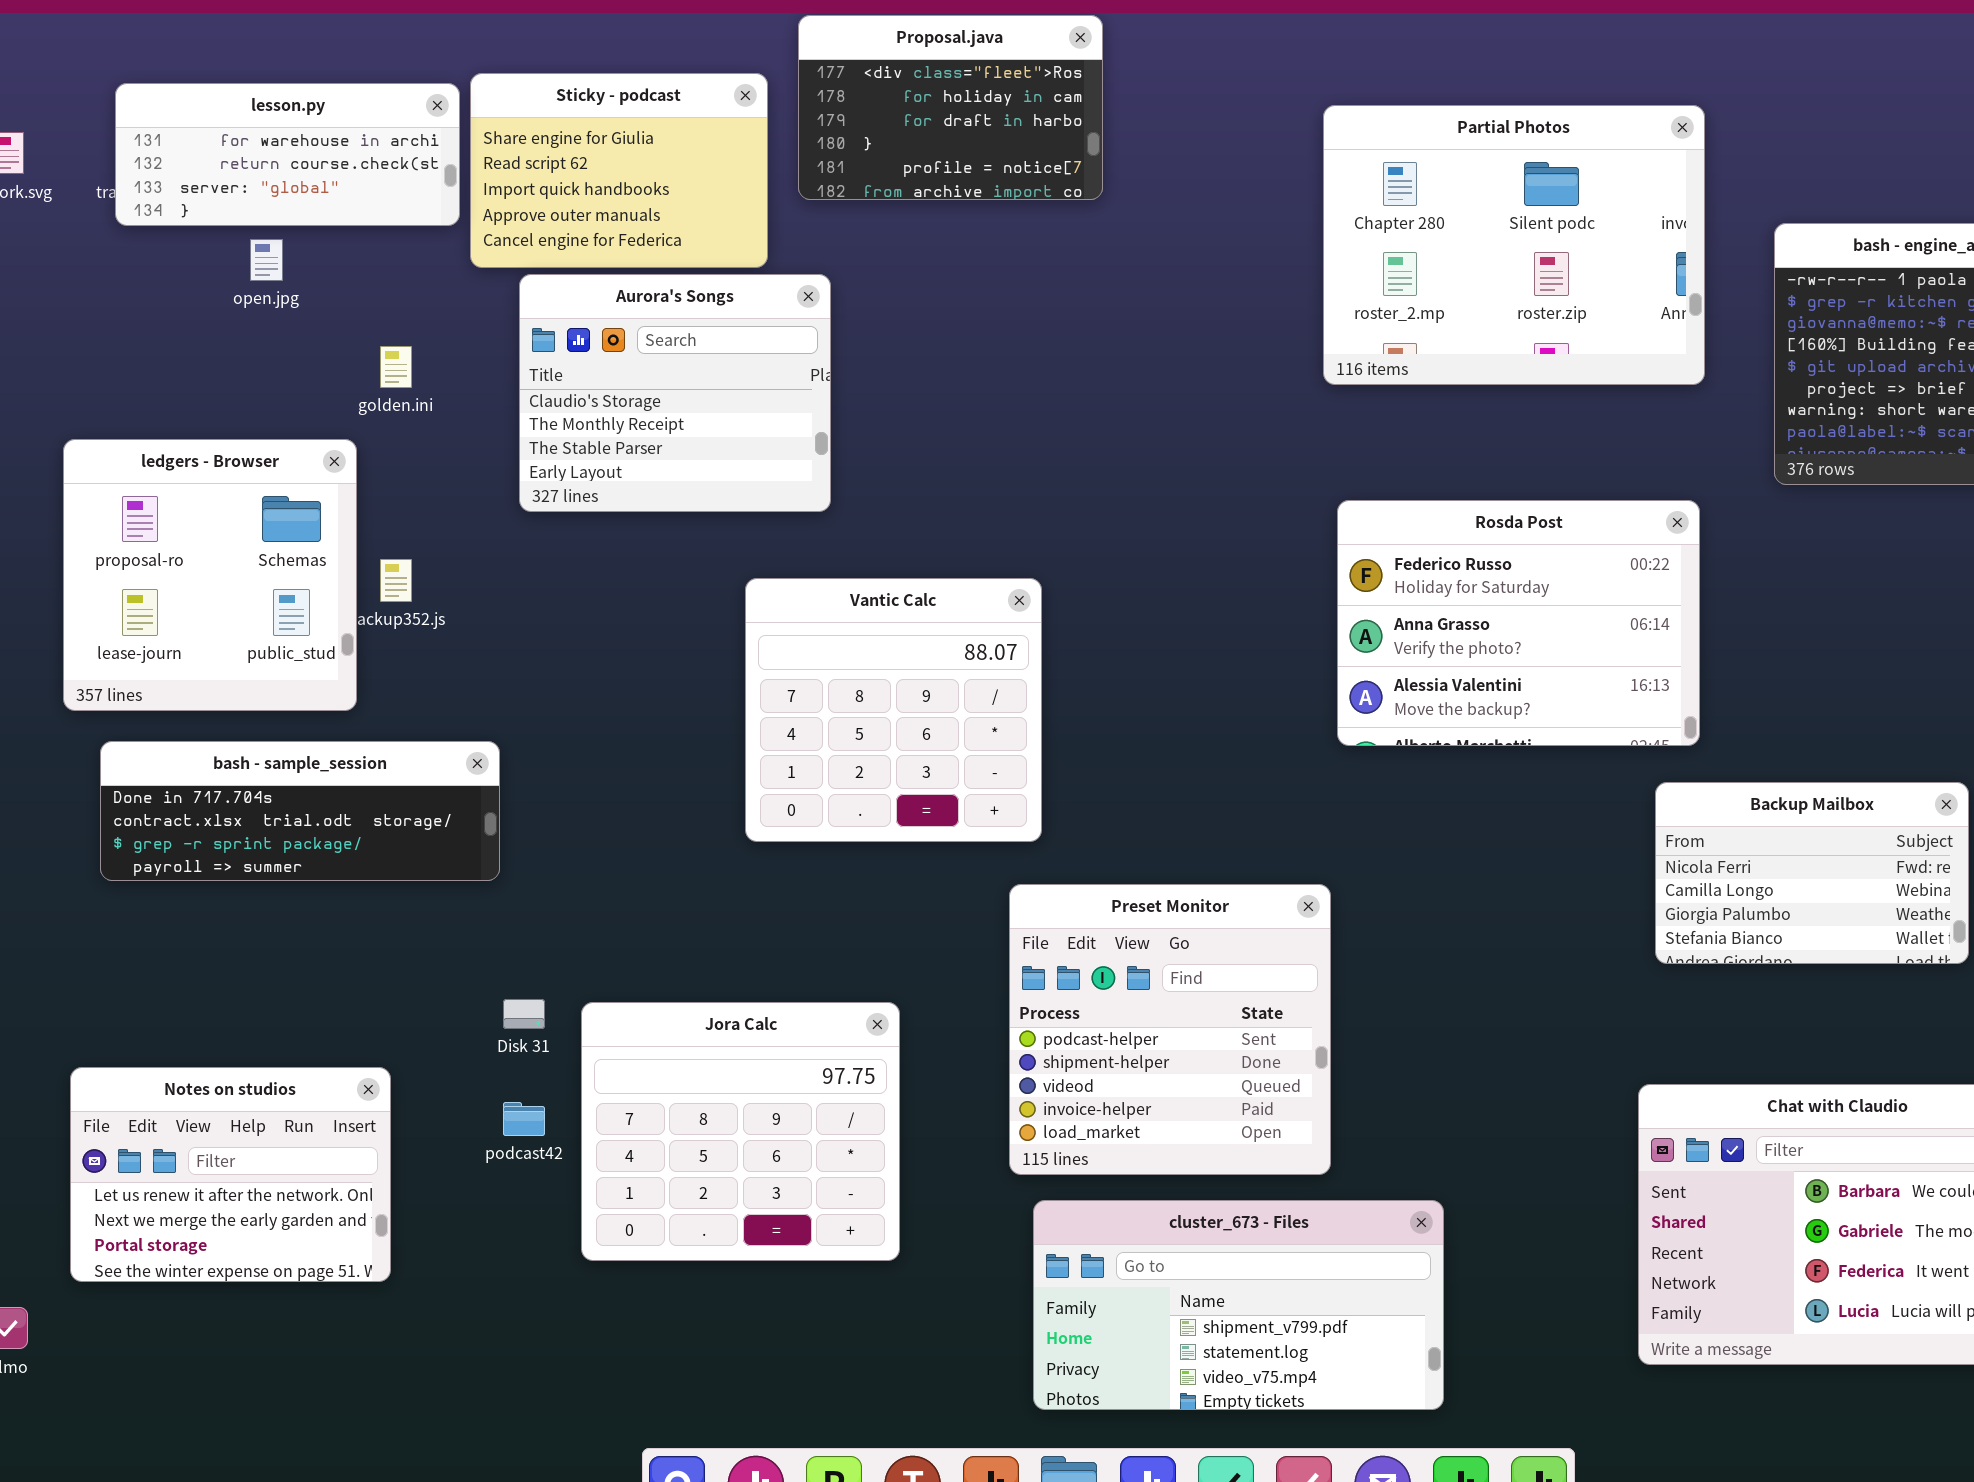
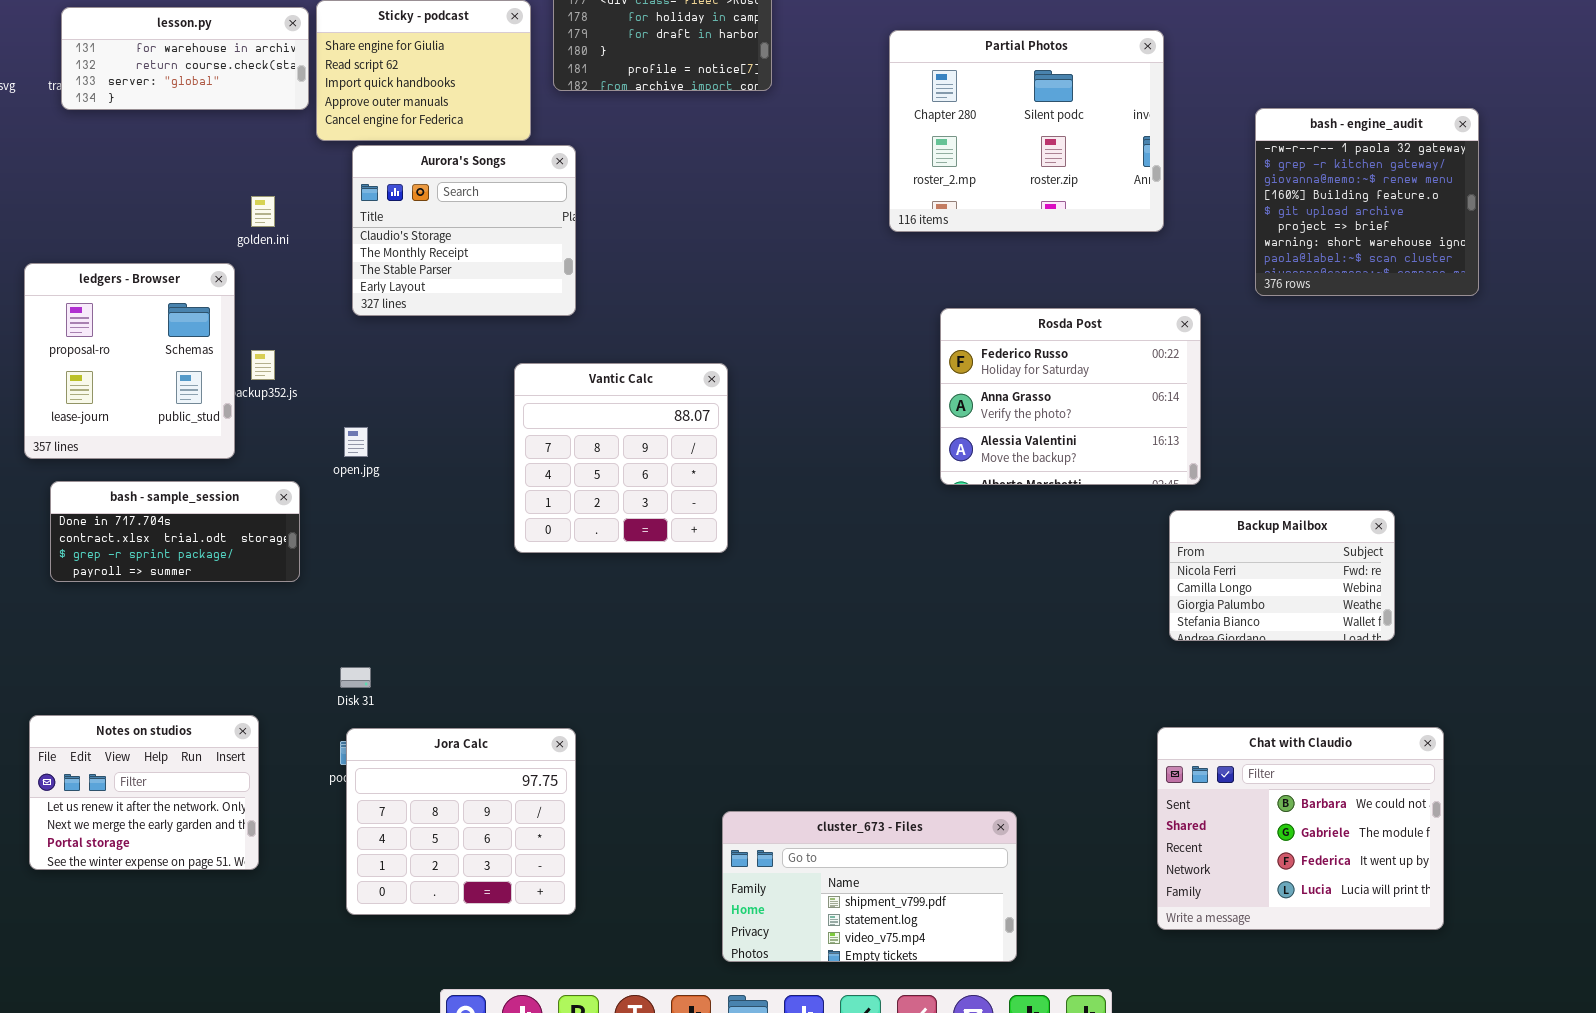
Partial Photos: [1323,105,1705,385] -> [889,30,1164,232], moved
open.jpg: [250,239,283,281] -> [344,427,368,457], moved
bash - sample_session: [100,741,500,881] -> [50,481,300,582], resized
Preset Monitor: [1009,884,1331,1175] -> none, closed
Jora Calc: [581,1002,900,1261] -> [346,728,576,915], moved

